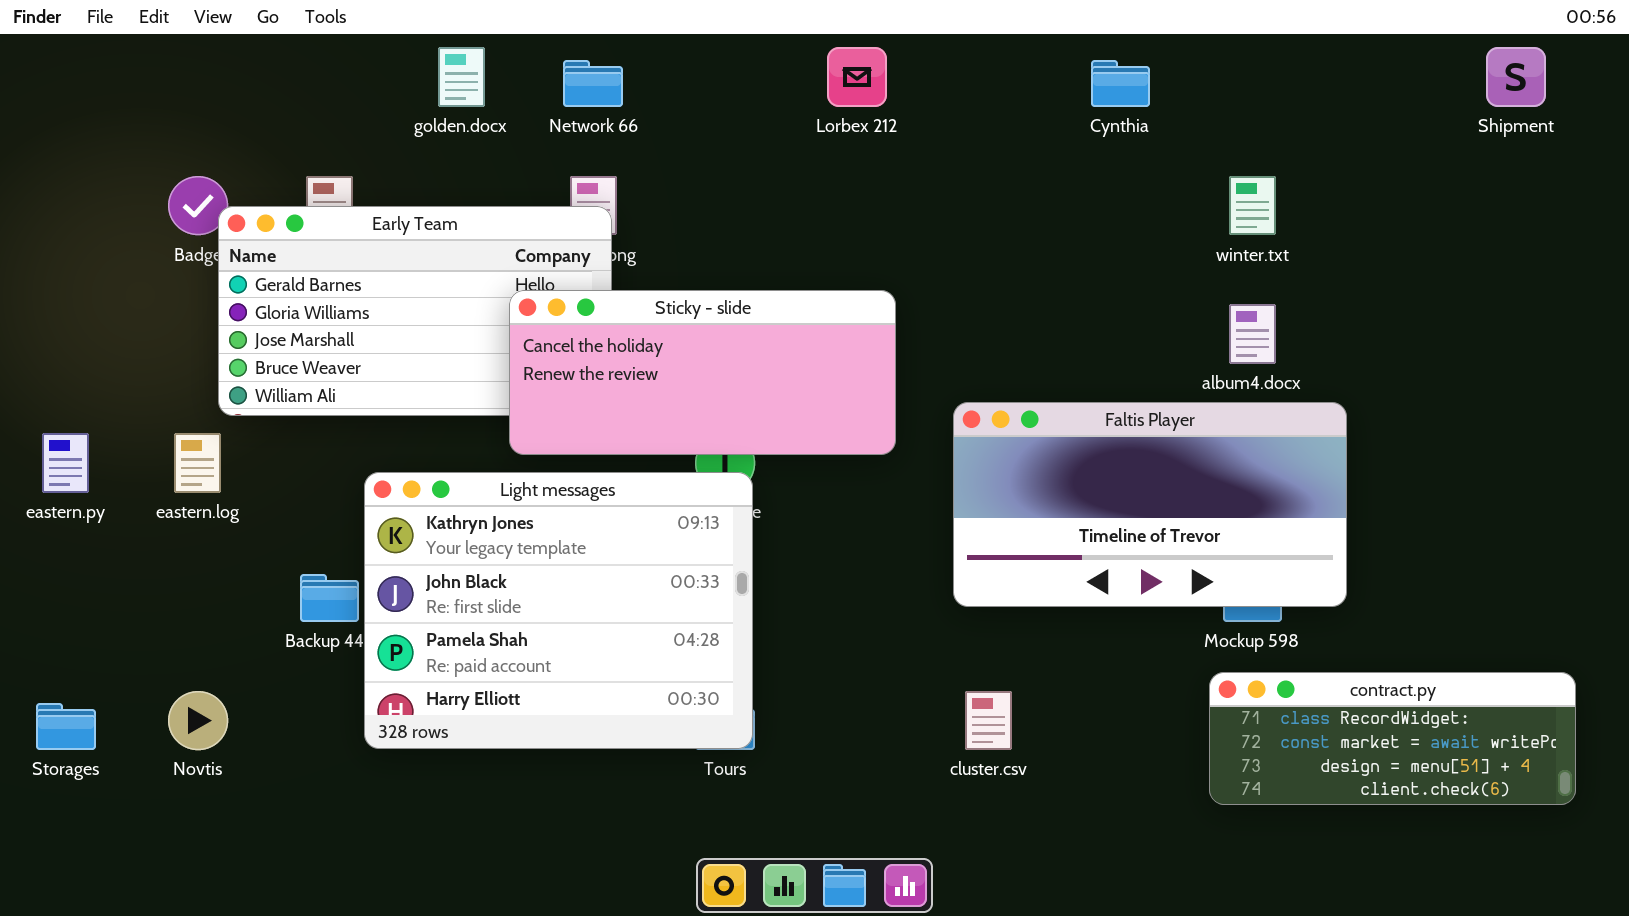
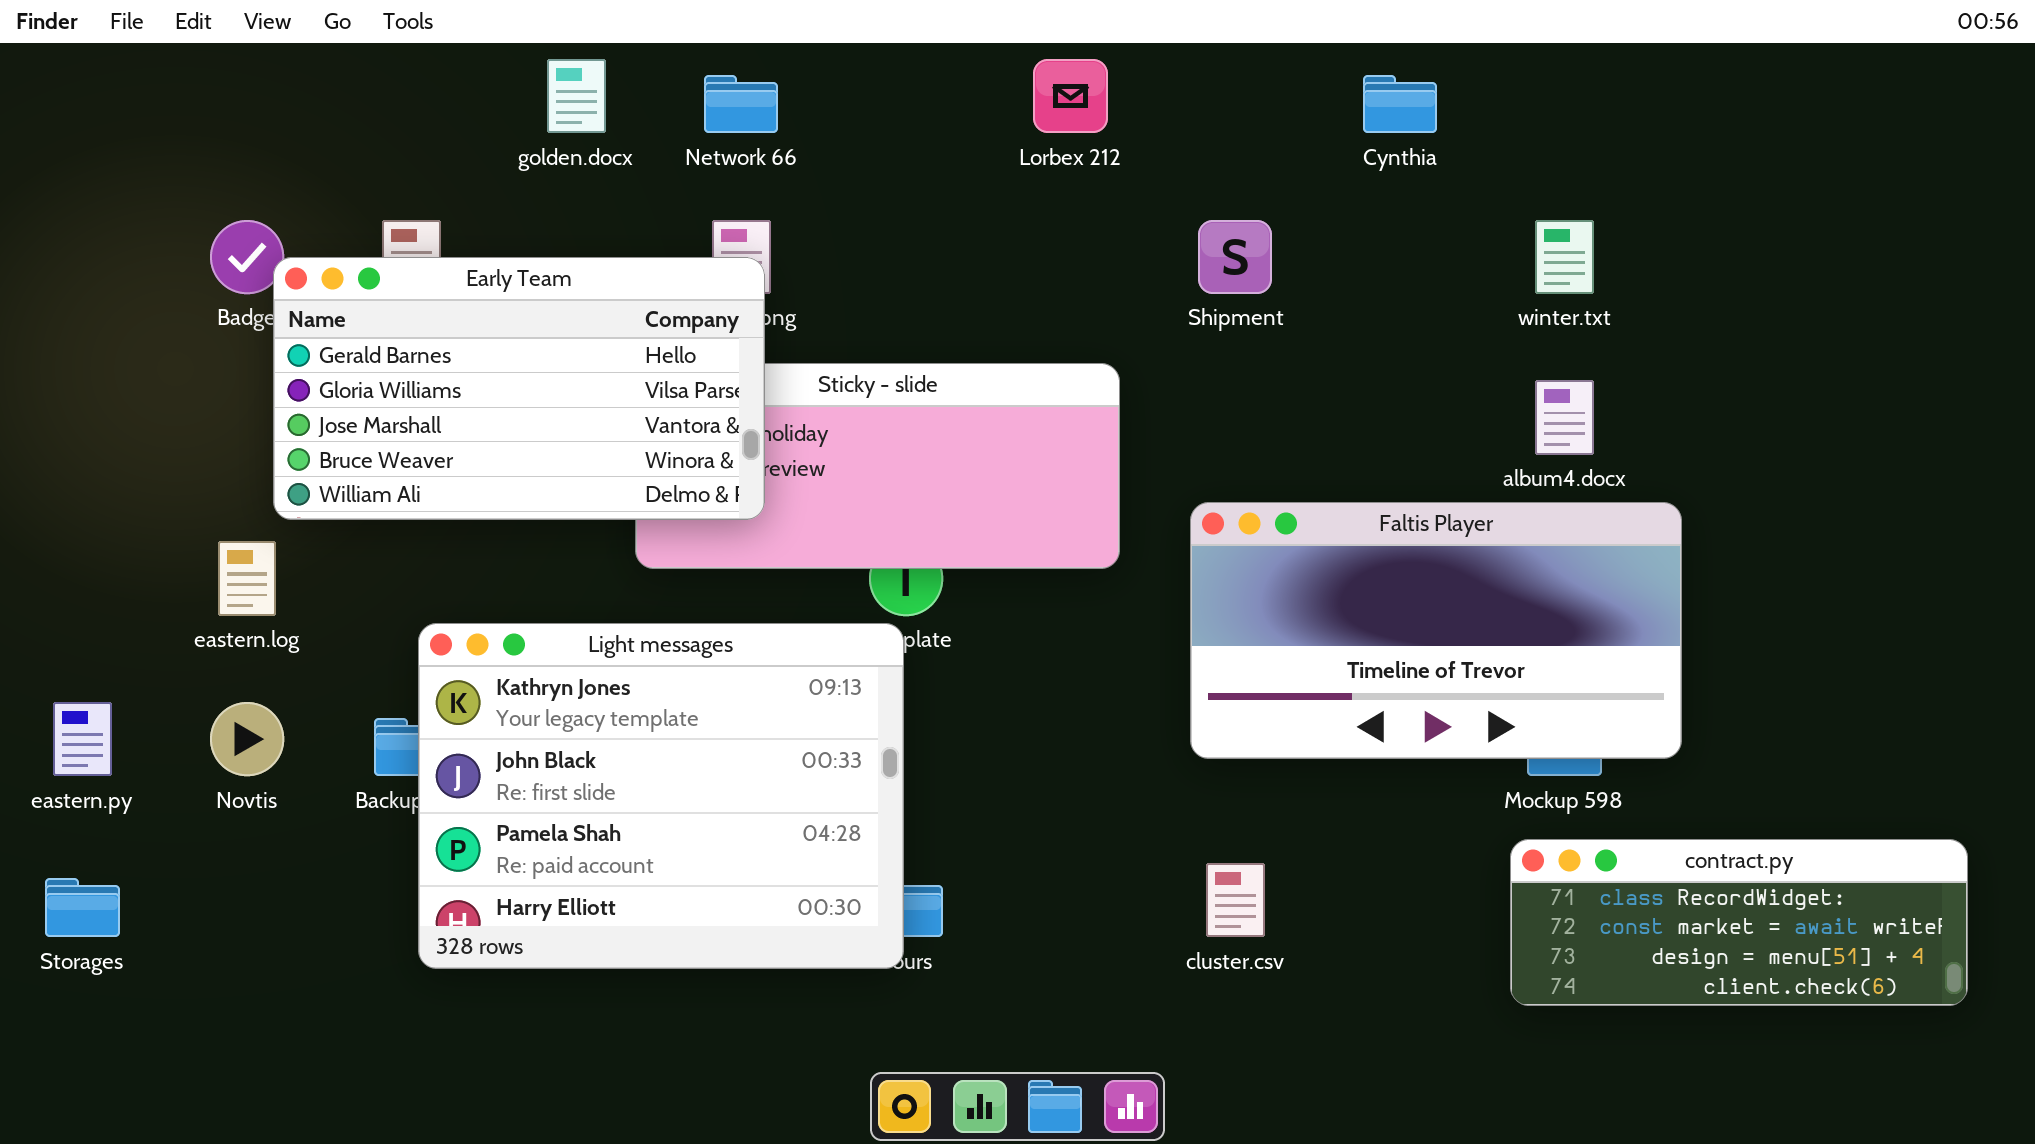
Shipment: [1486,47,1546,107] -> [1198,220,1272,294], moved
Early Team: [218,206,612,416] -> [273,257,765,520], raised
eastern.py: [42,433,89,493] -> [53,702,112,776], moved
Light messages: [364,472,753,749] -> [418,623,904,969], moved
Novtis: [168,691,228,750] -> [210,702,284,776], moved

